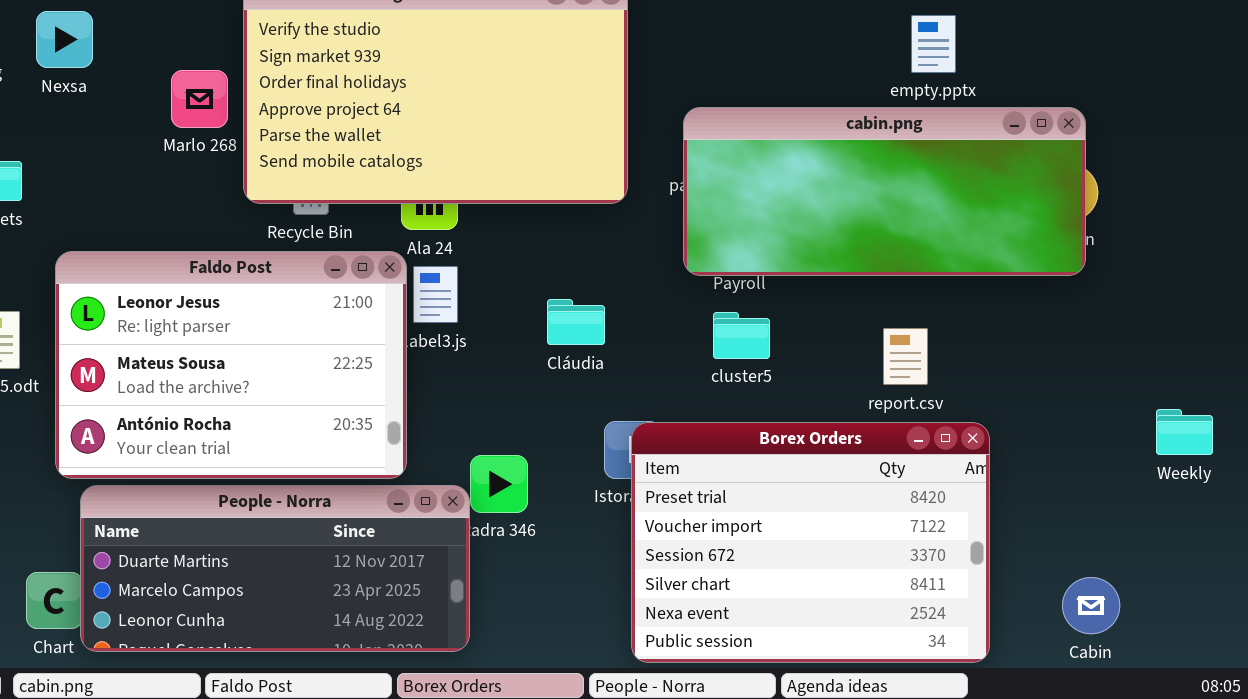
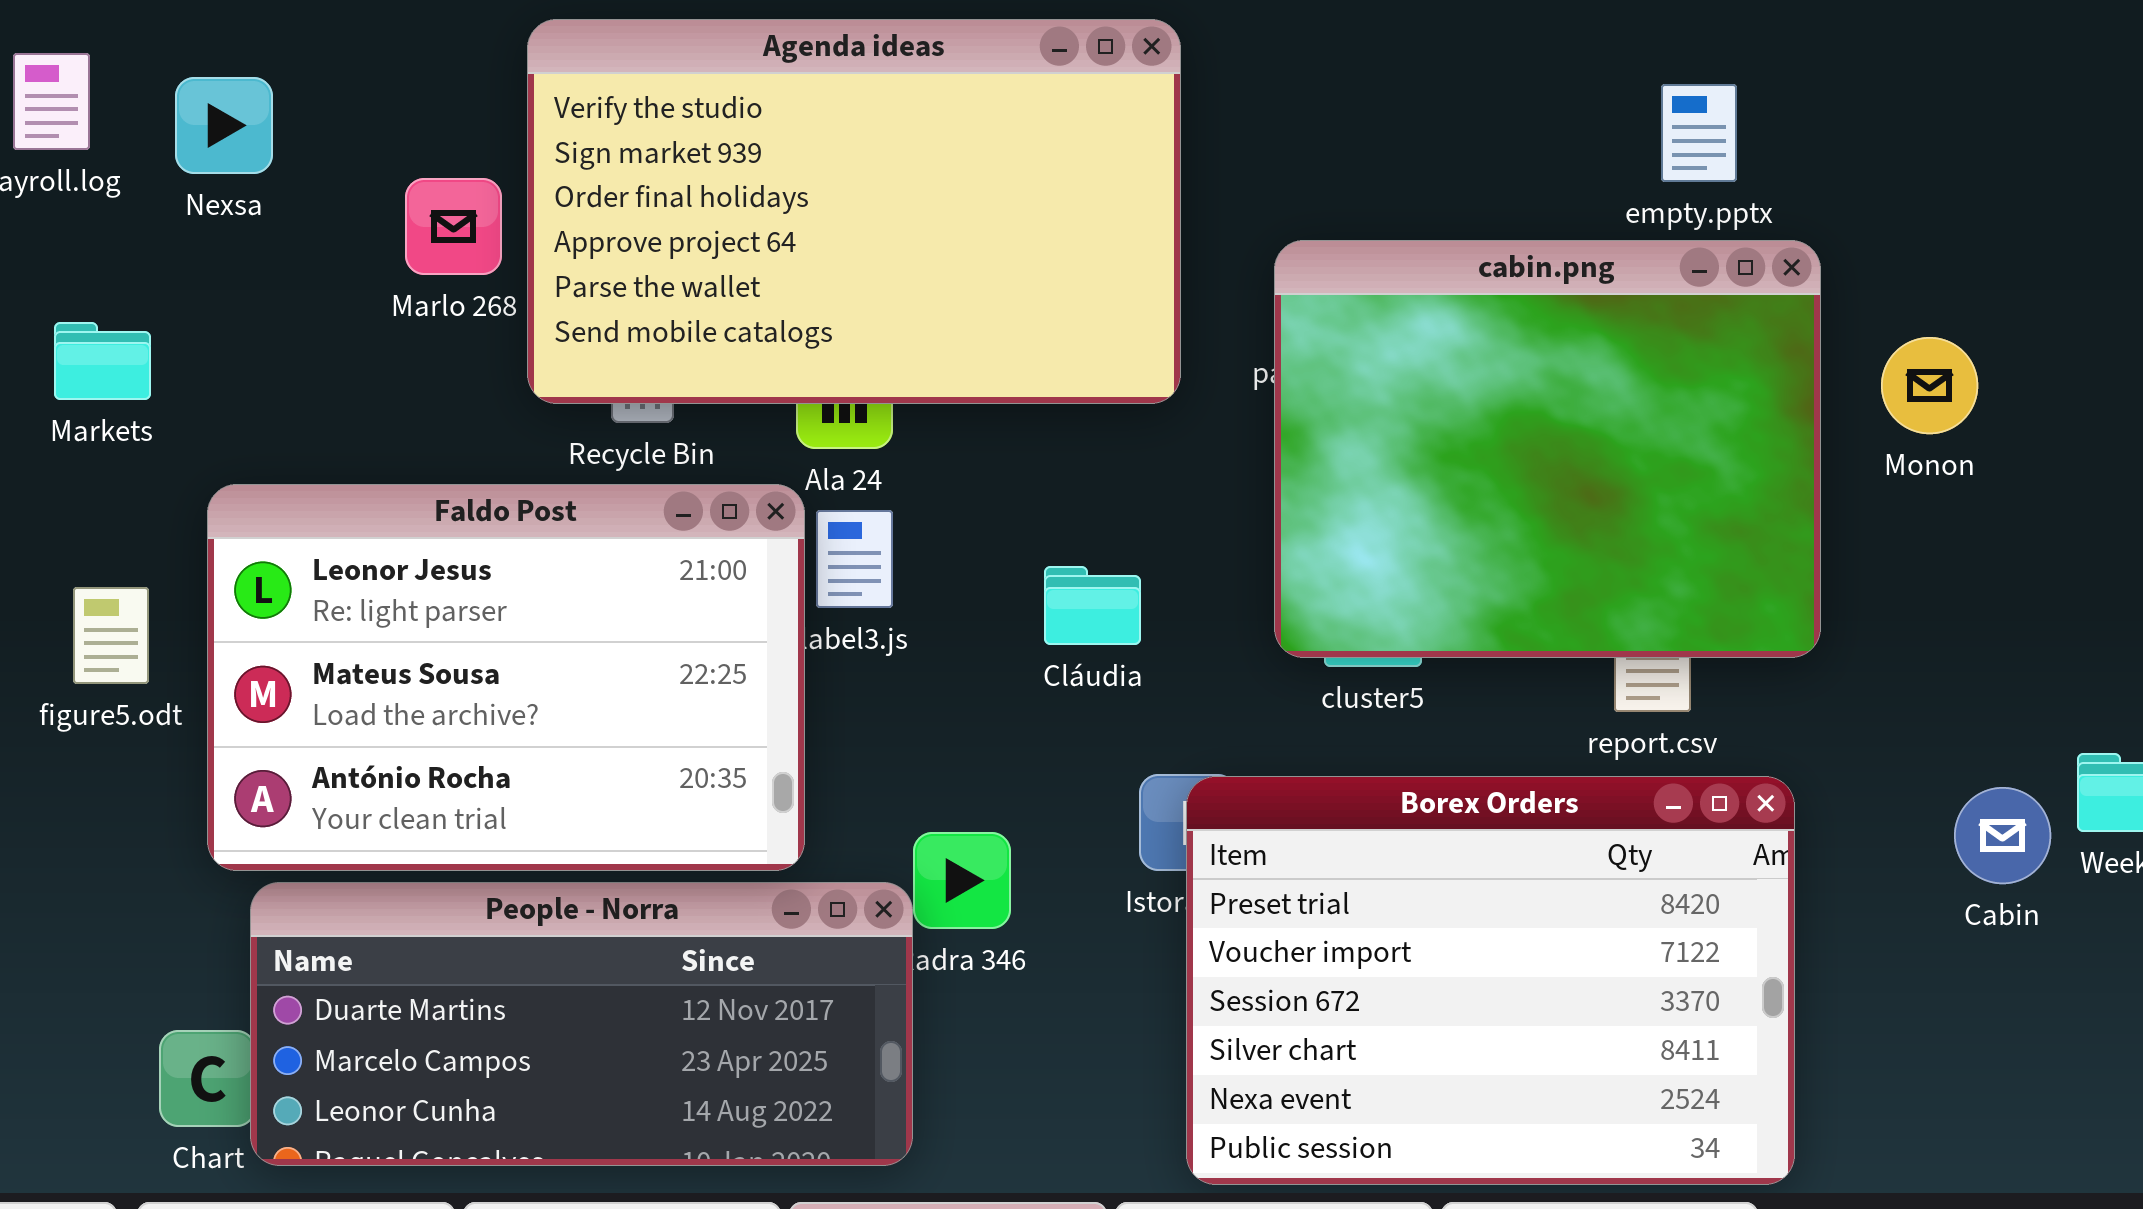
cabin.png: [683,107,1086,276] -> [1274,240,1821,658], resized
Cabin: [1062,577,1120,634] -> [1954,787,2051,884], moved

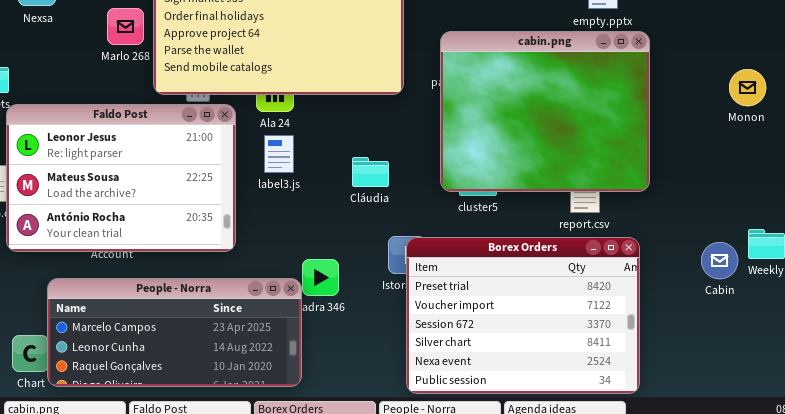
Monon: [1881,337,1978,434] -> [729,69,766,106], moved
Faldo Post: [207,484,805,871] -> [6,104,236,252], moved
People - Norra: [250,882,913,1166] -> [47,278,302,387], scrolled down 1 row

